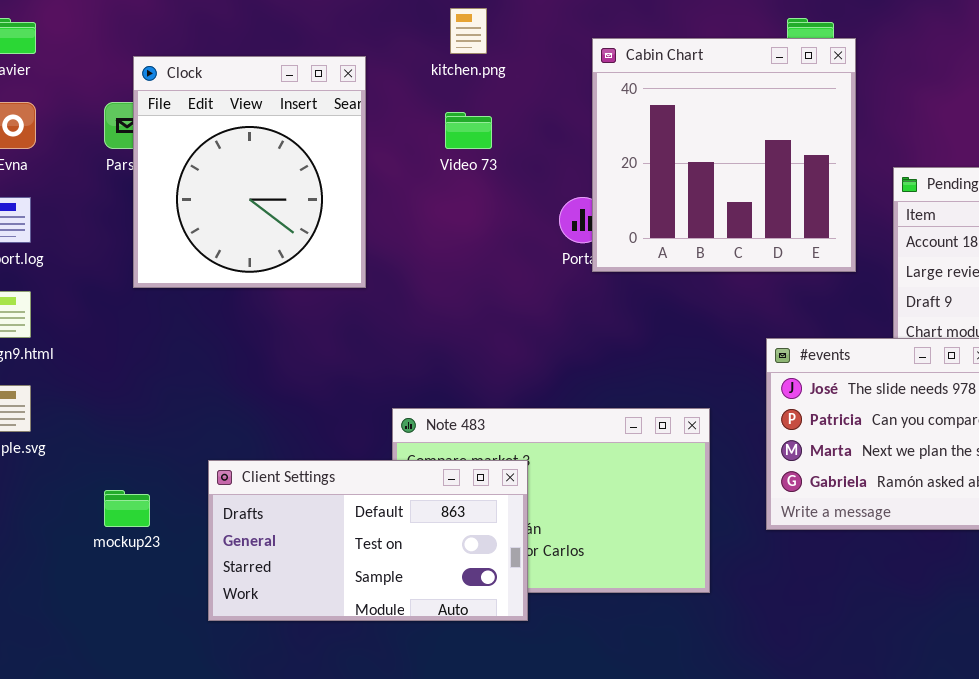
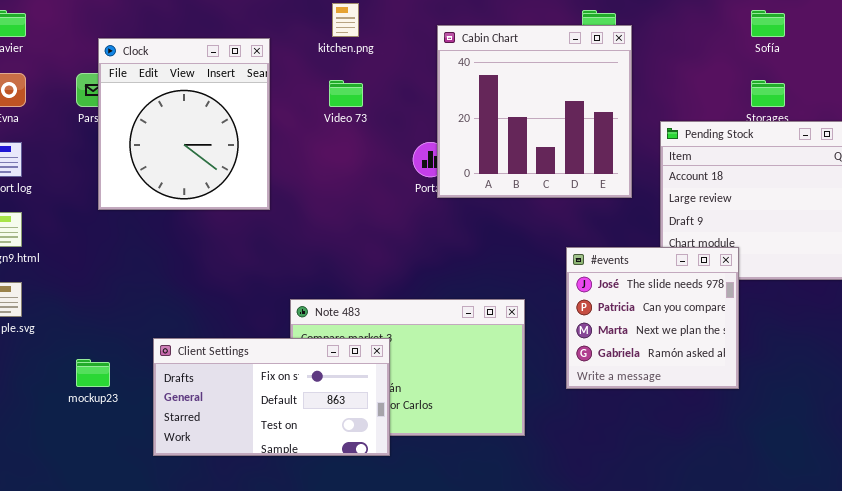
Client Settings: [208,460,528,621] -> [153,338,390,456], scrolled up 1 row

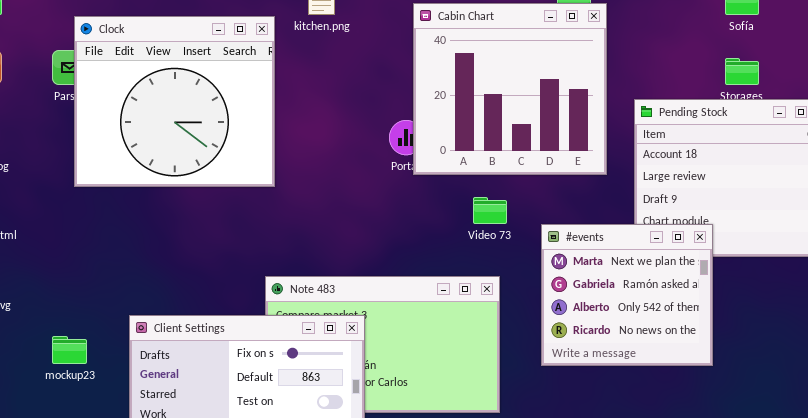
Clock: [98,38,270,210] -> [74,16,275,187], resized
Video 73: [329,80,363,107] -> [473,197,507,224], moved
#events: [566,247,739,389] -> [541,224,713,366], scrolled down 2 rows

